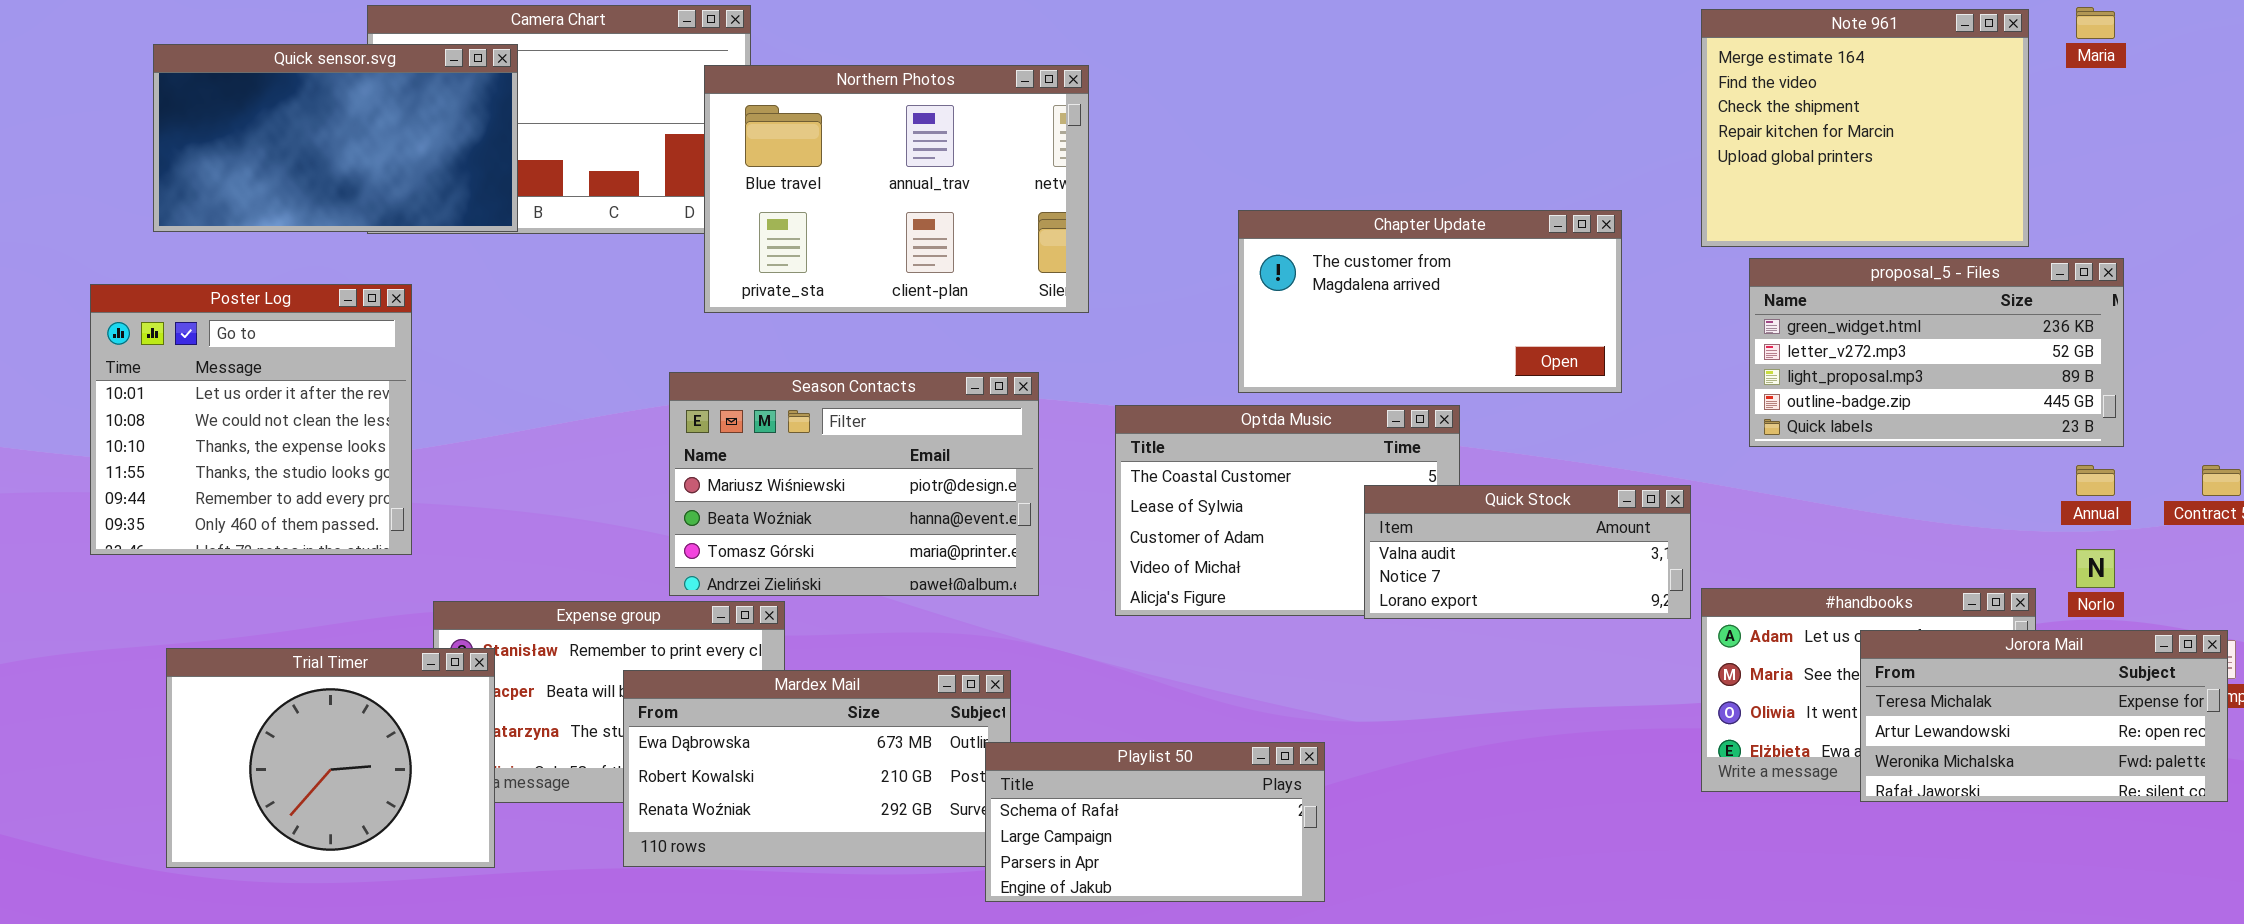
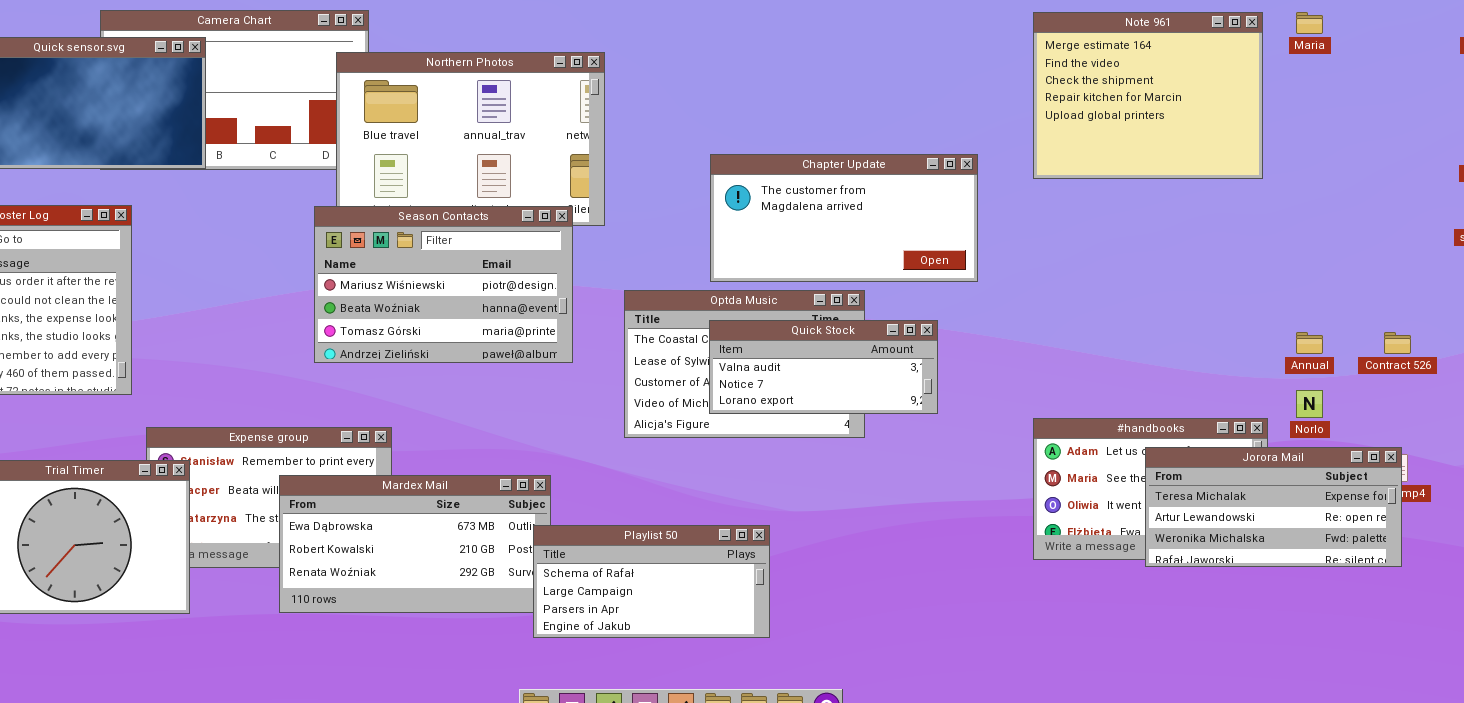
proposal_5 - Files: [1749,258,2124,447] -> none, closed
Season Contacts: [669,372,1039,596] -> [314,206,573,363], moved
Quick Stock: [1364,485,1691,619] -> [709,320,938,414], moved

